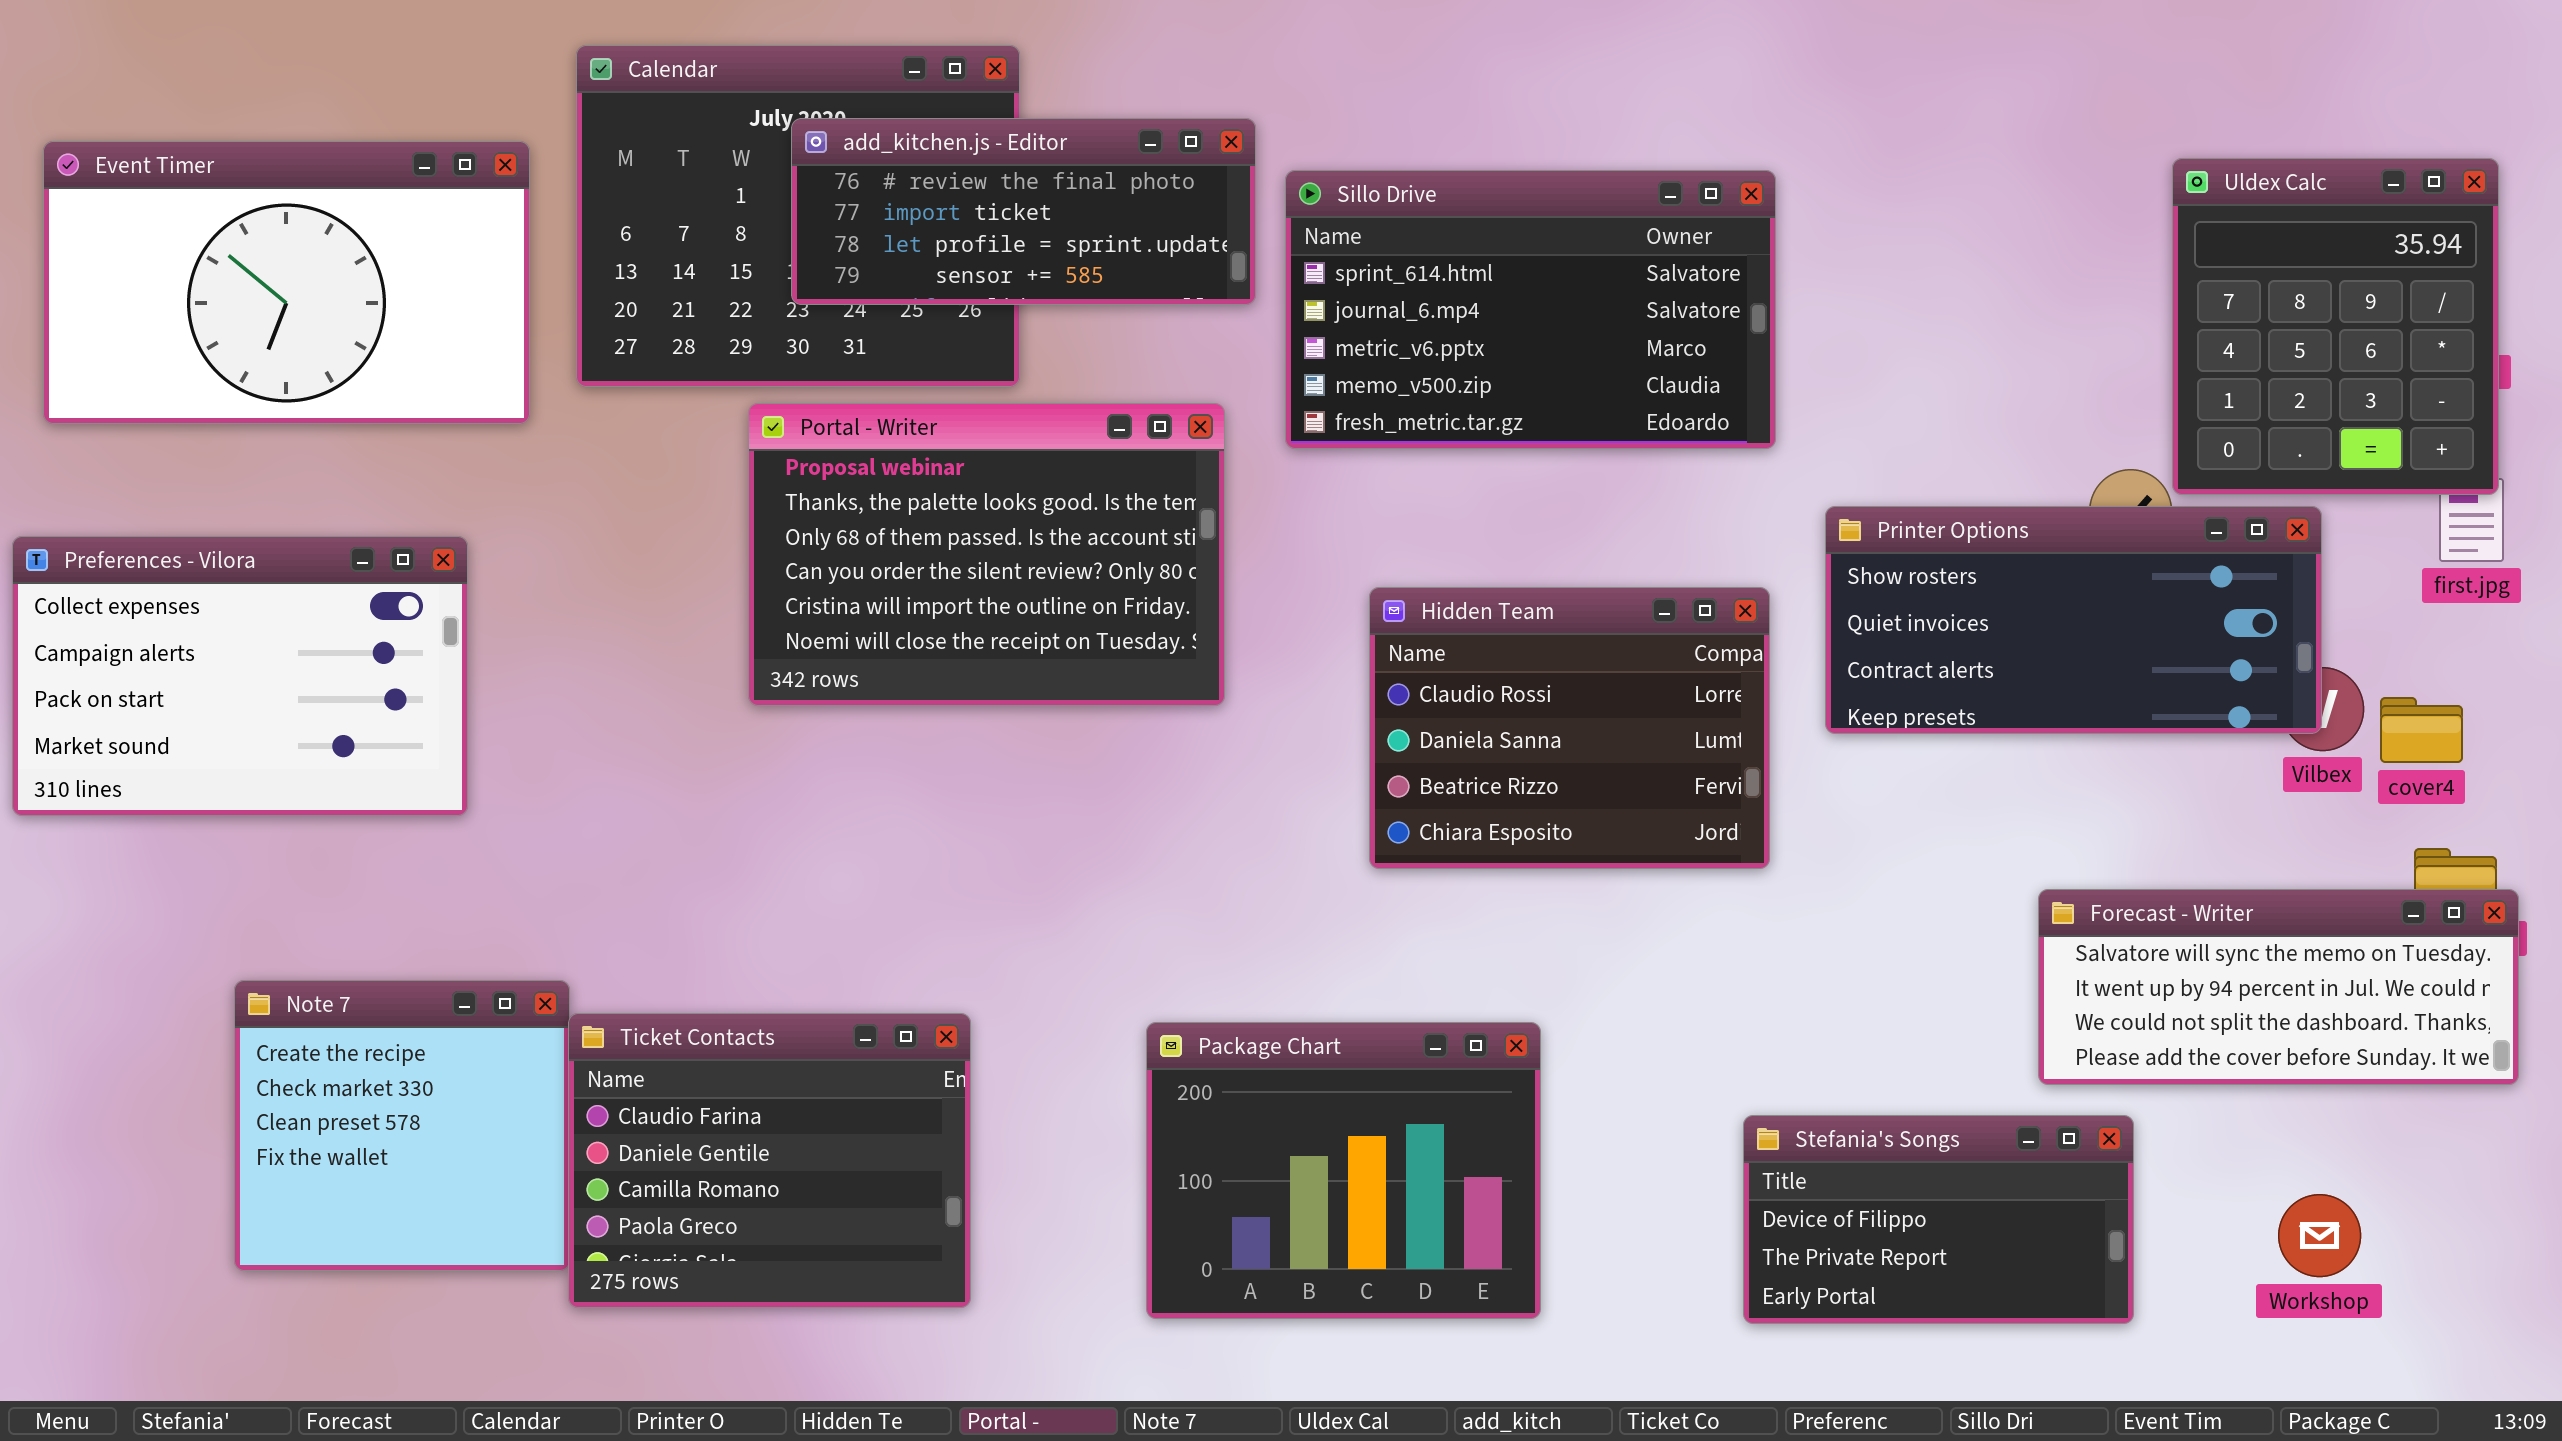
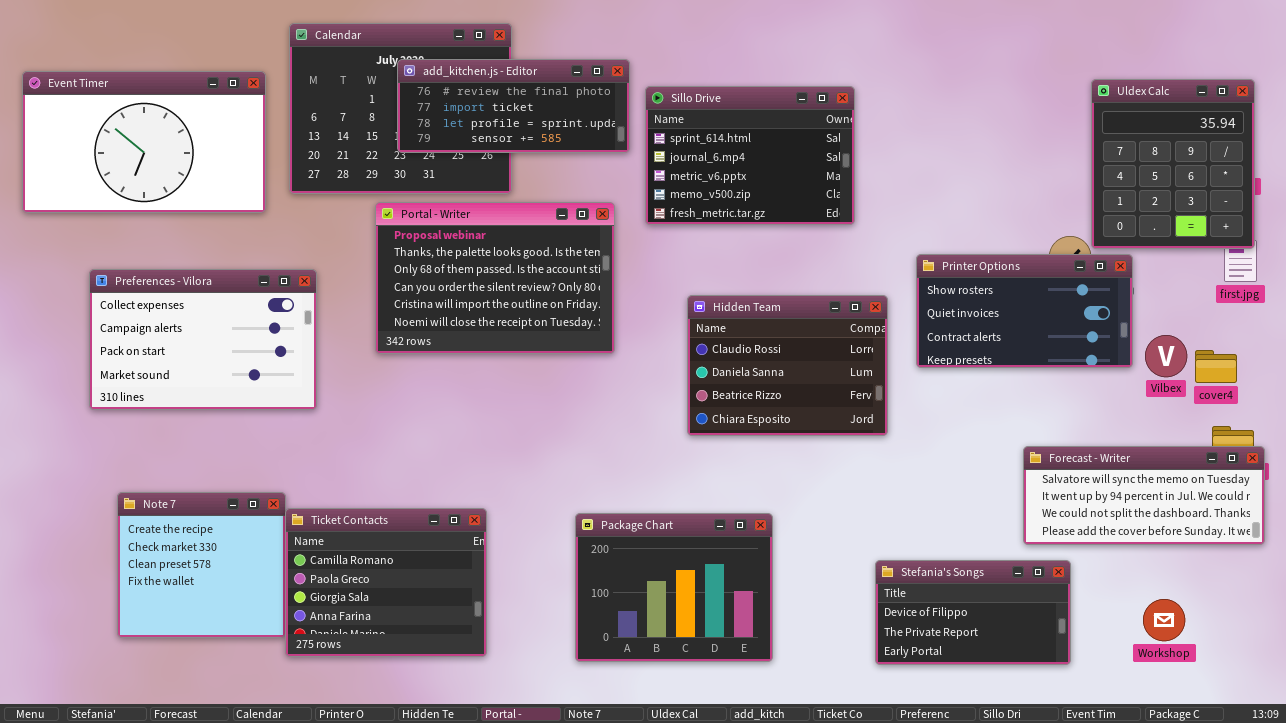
Sillo Drive: [1285,170,1776,449] -> [645,86,855,225], resized
Printer Options: [1825,506,2322,734] -> [916,254,1133,368], resized
Preferences - Vilora: [12,536,468,816] -> [89,269,317,410], moved
Ticket Contacts: [568,1013,971,1308] -> [285,508,487,657], scrolled down 2 rows

